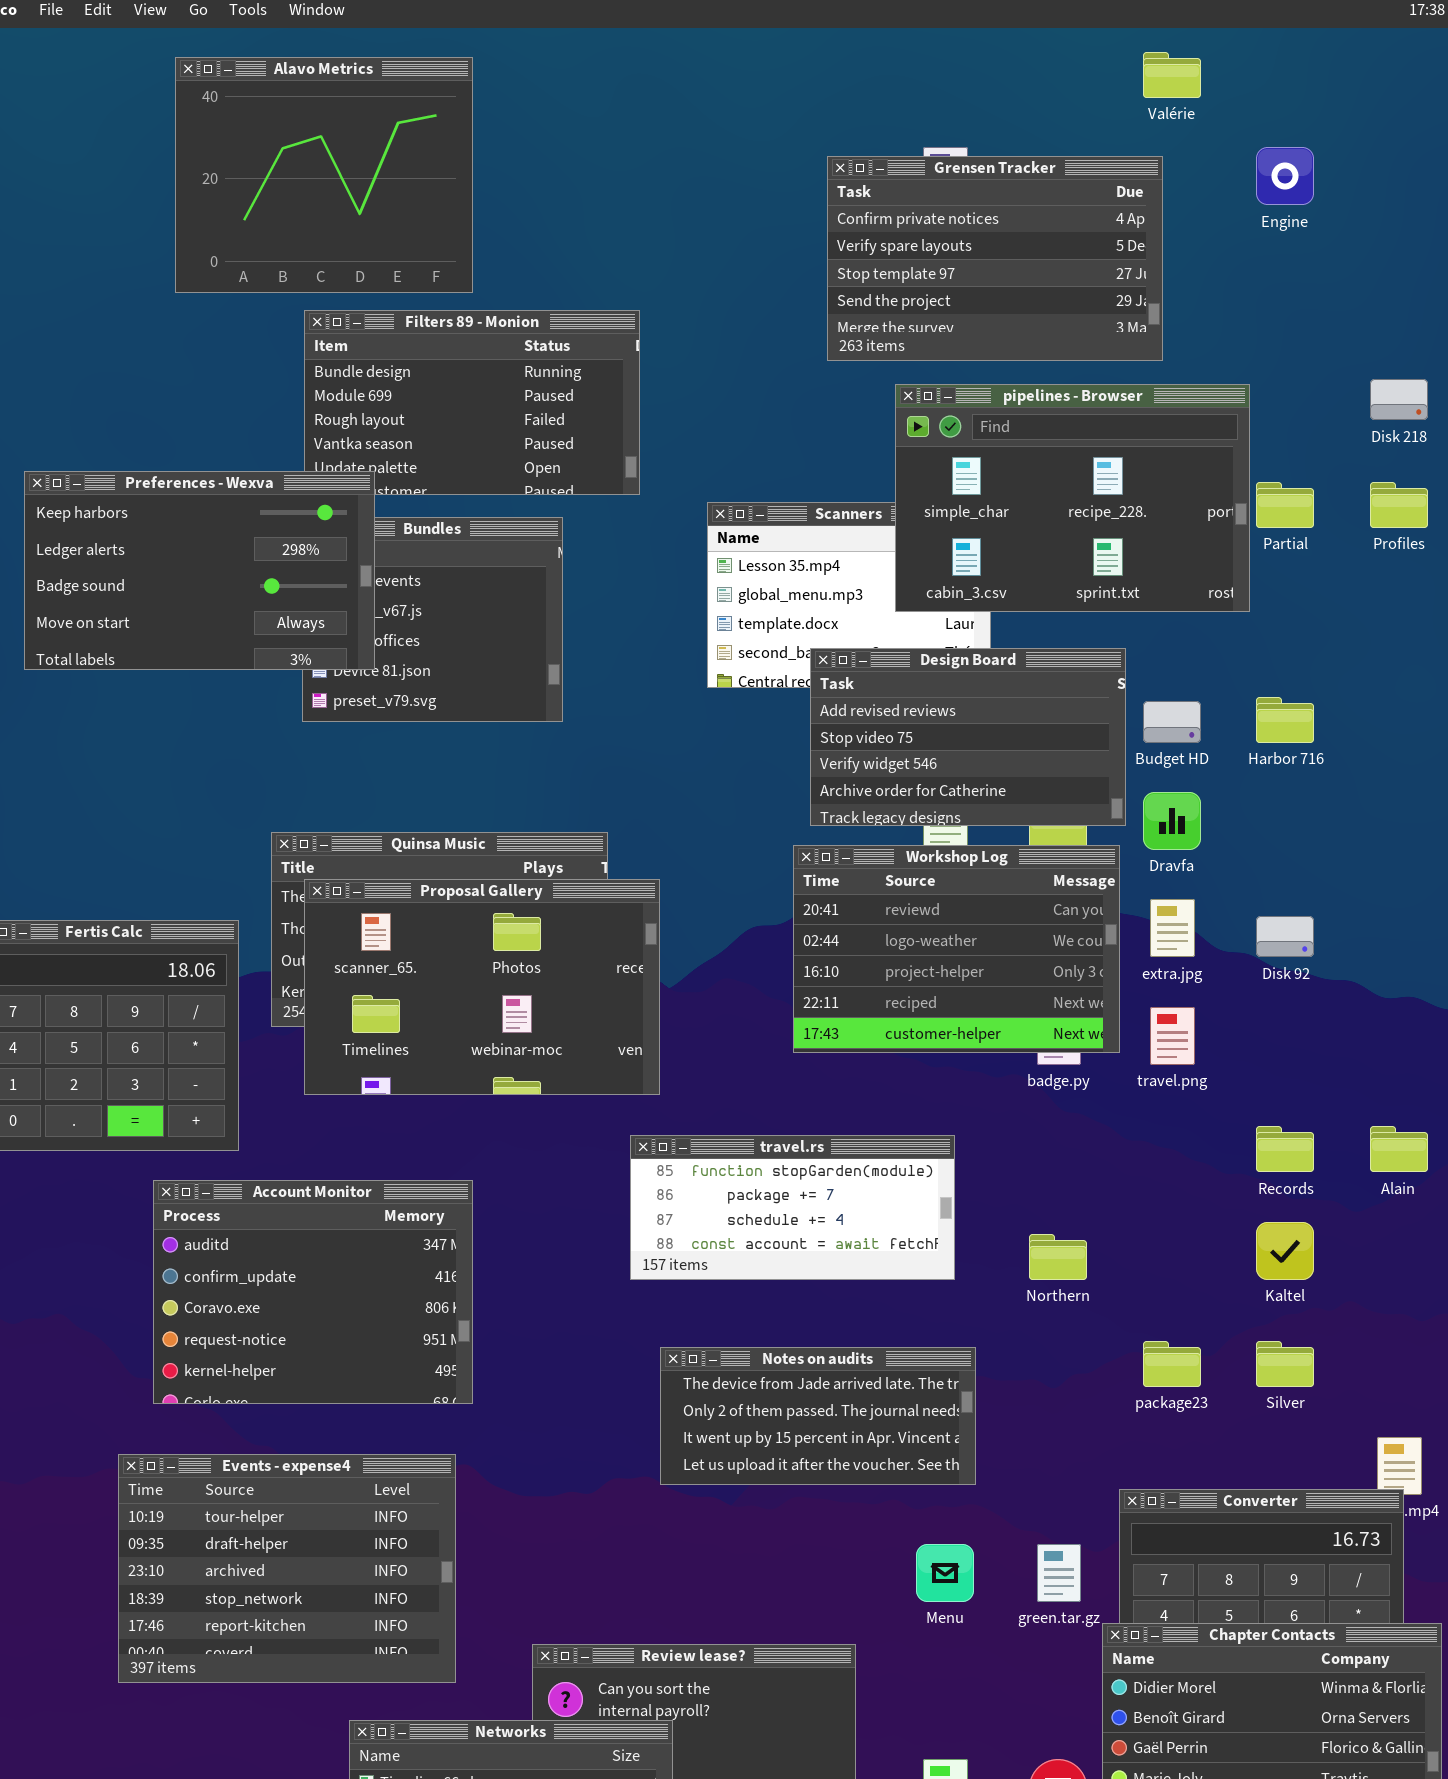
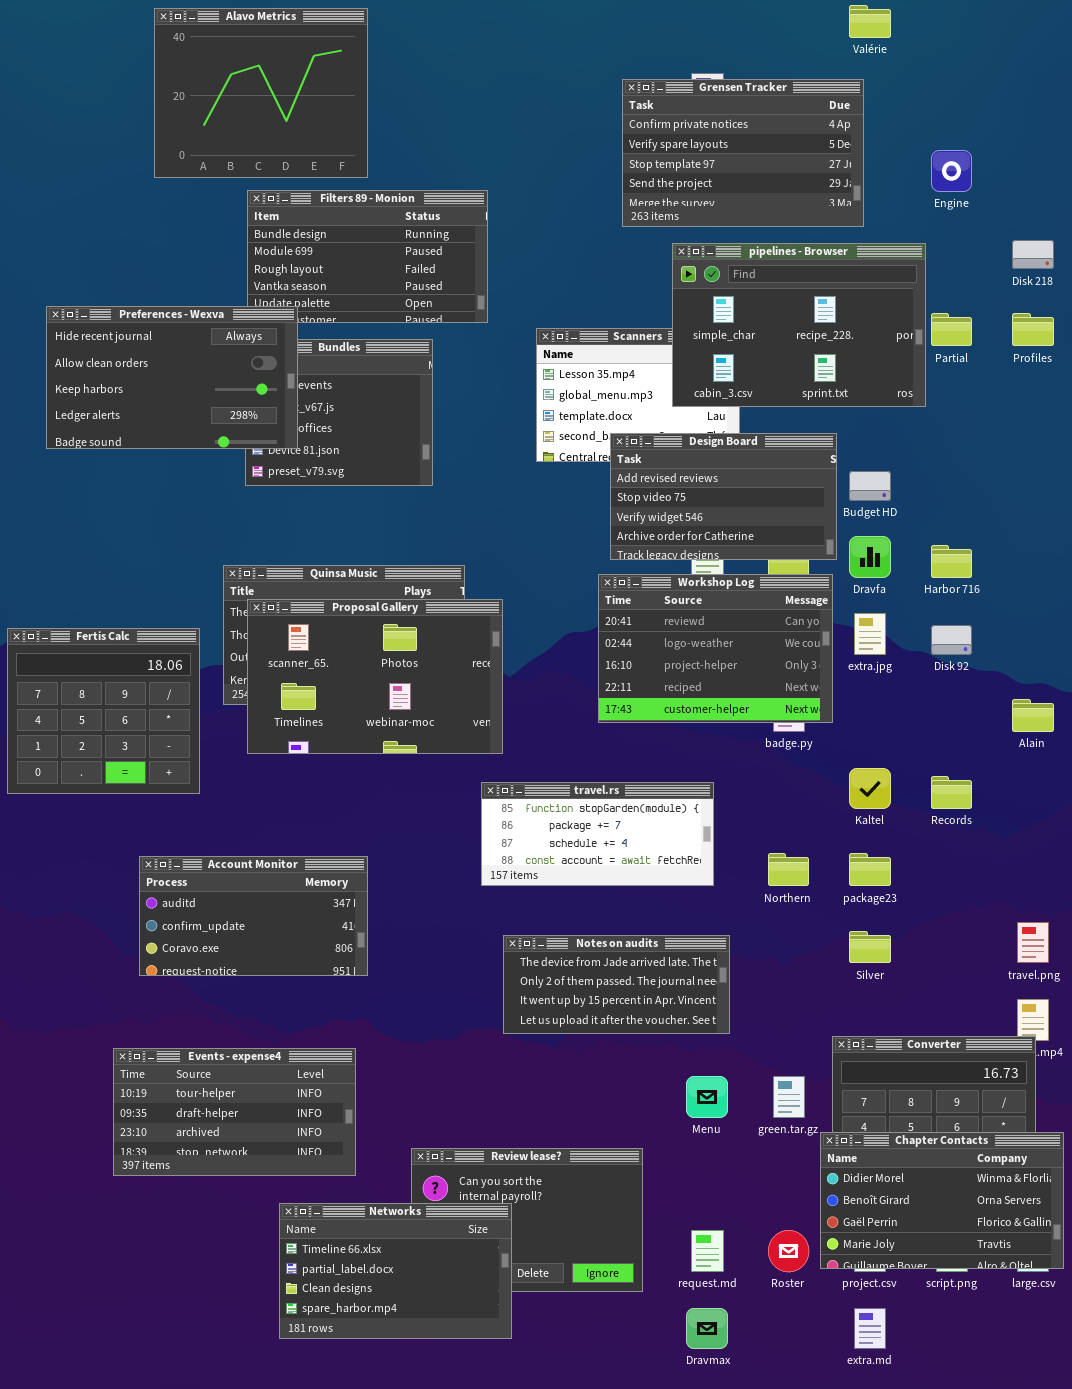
Engine: [1256,147,1314,205] -> [931,150,972,192], moved
Preferences - Wexva: [24,471,375,670] -> [46,306,298,449], scrolled up 2 rows
Harbor 716: [1256,697,1314,743] -> [931,545,972,578], moved
travel.png: [1150,1007,1195,1065] -> [1017,922,1049,963], moved
Alain: [1370,1126,1428,1172] -> [1012,699,1054,732], moved
Account Monitor: [153,1180,473,1404] -> [139,856,368,976], resized
Kaltel: [1256,1222,1314,1280] -> [849,768,891,809], moved
package23: [1143,1341,1201,1387] -> [849,853,891,886], moved
Silver: [1256,1341,1314,1387] -> [849,931,891,963], moved
Events - expense4: [118,1454,456,1683] -> [113,1048,356,1176], resized

